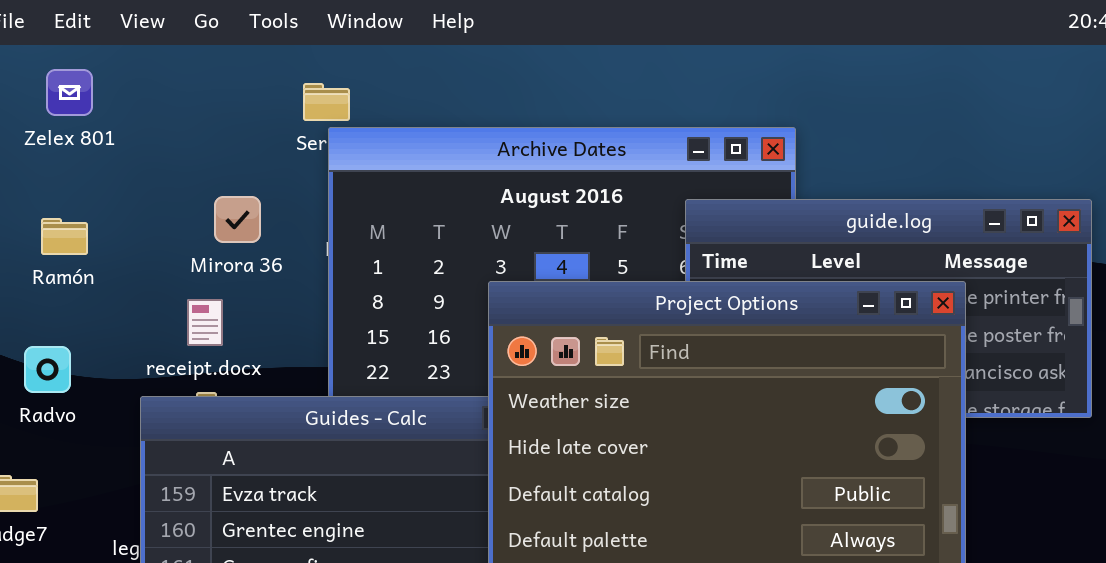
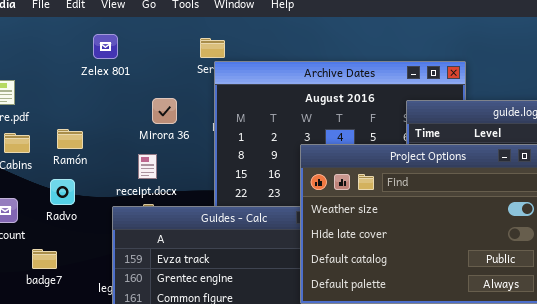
Zelex 801: [46,69,93,116] -> [93,34,118,59], moved
Ramón: [41,218,88,255] -> [57,129,83,149], moved

